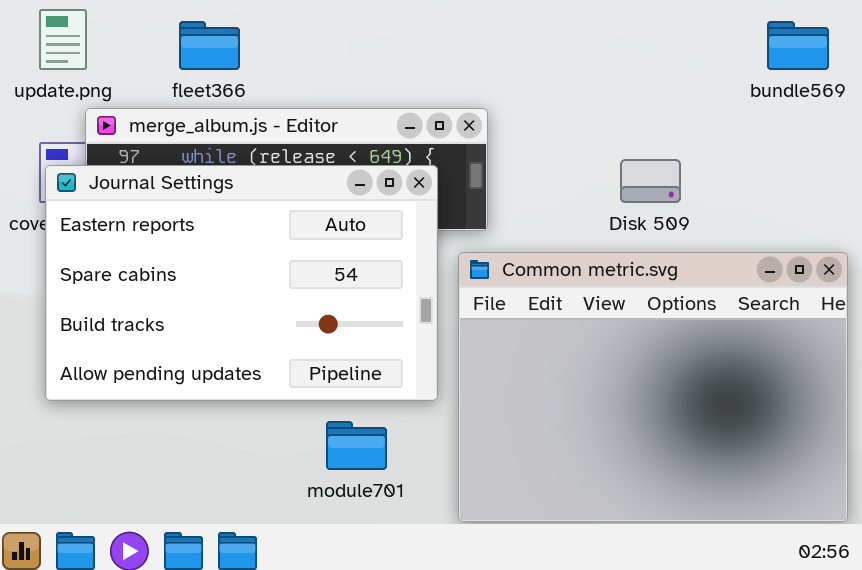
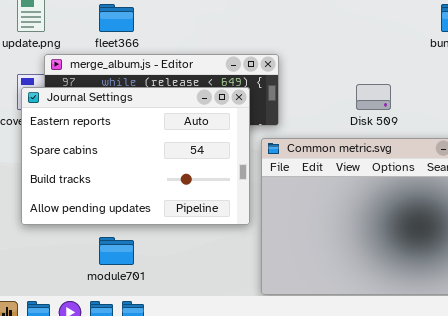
module701: [326,421,387,470] -> [99,237,134,265], moved

